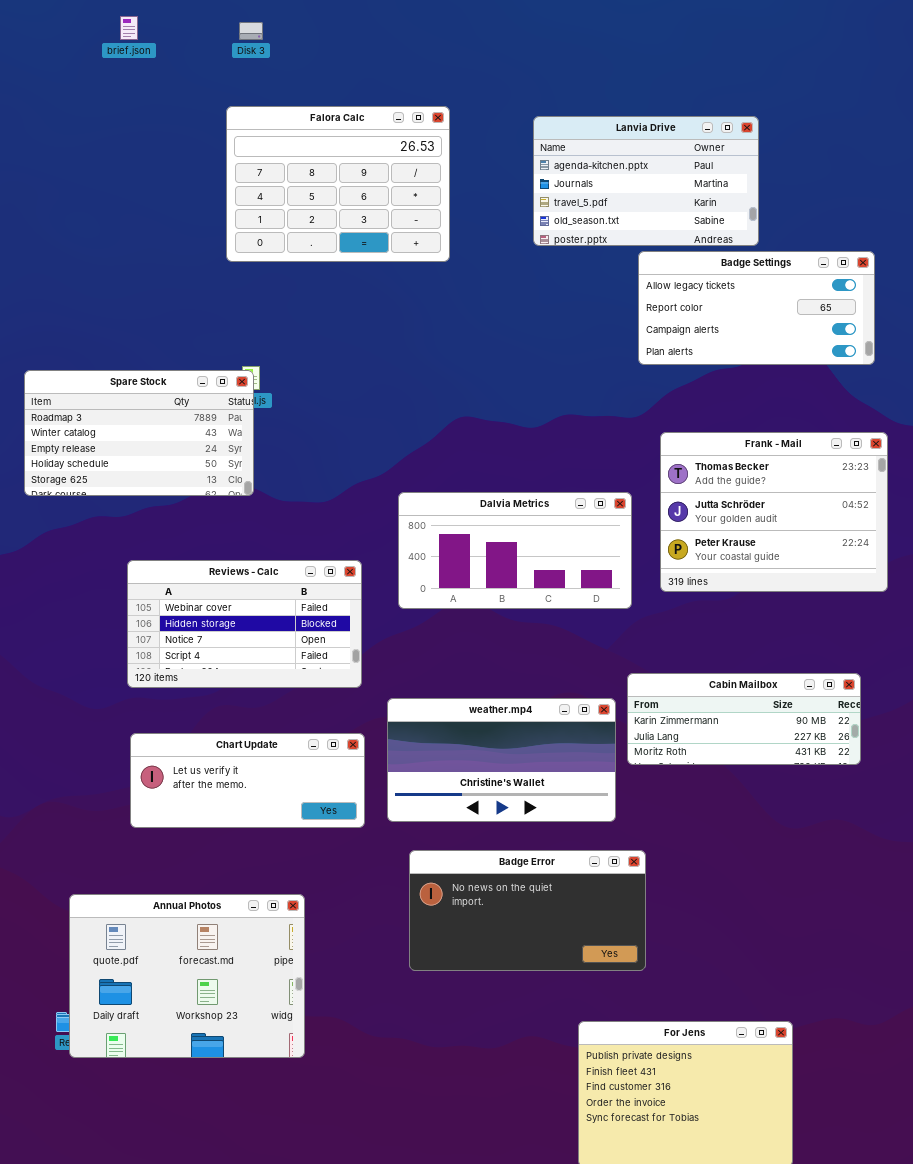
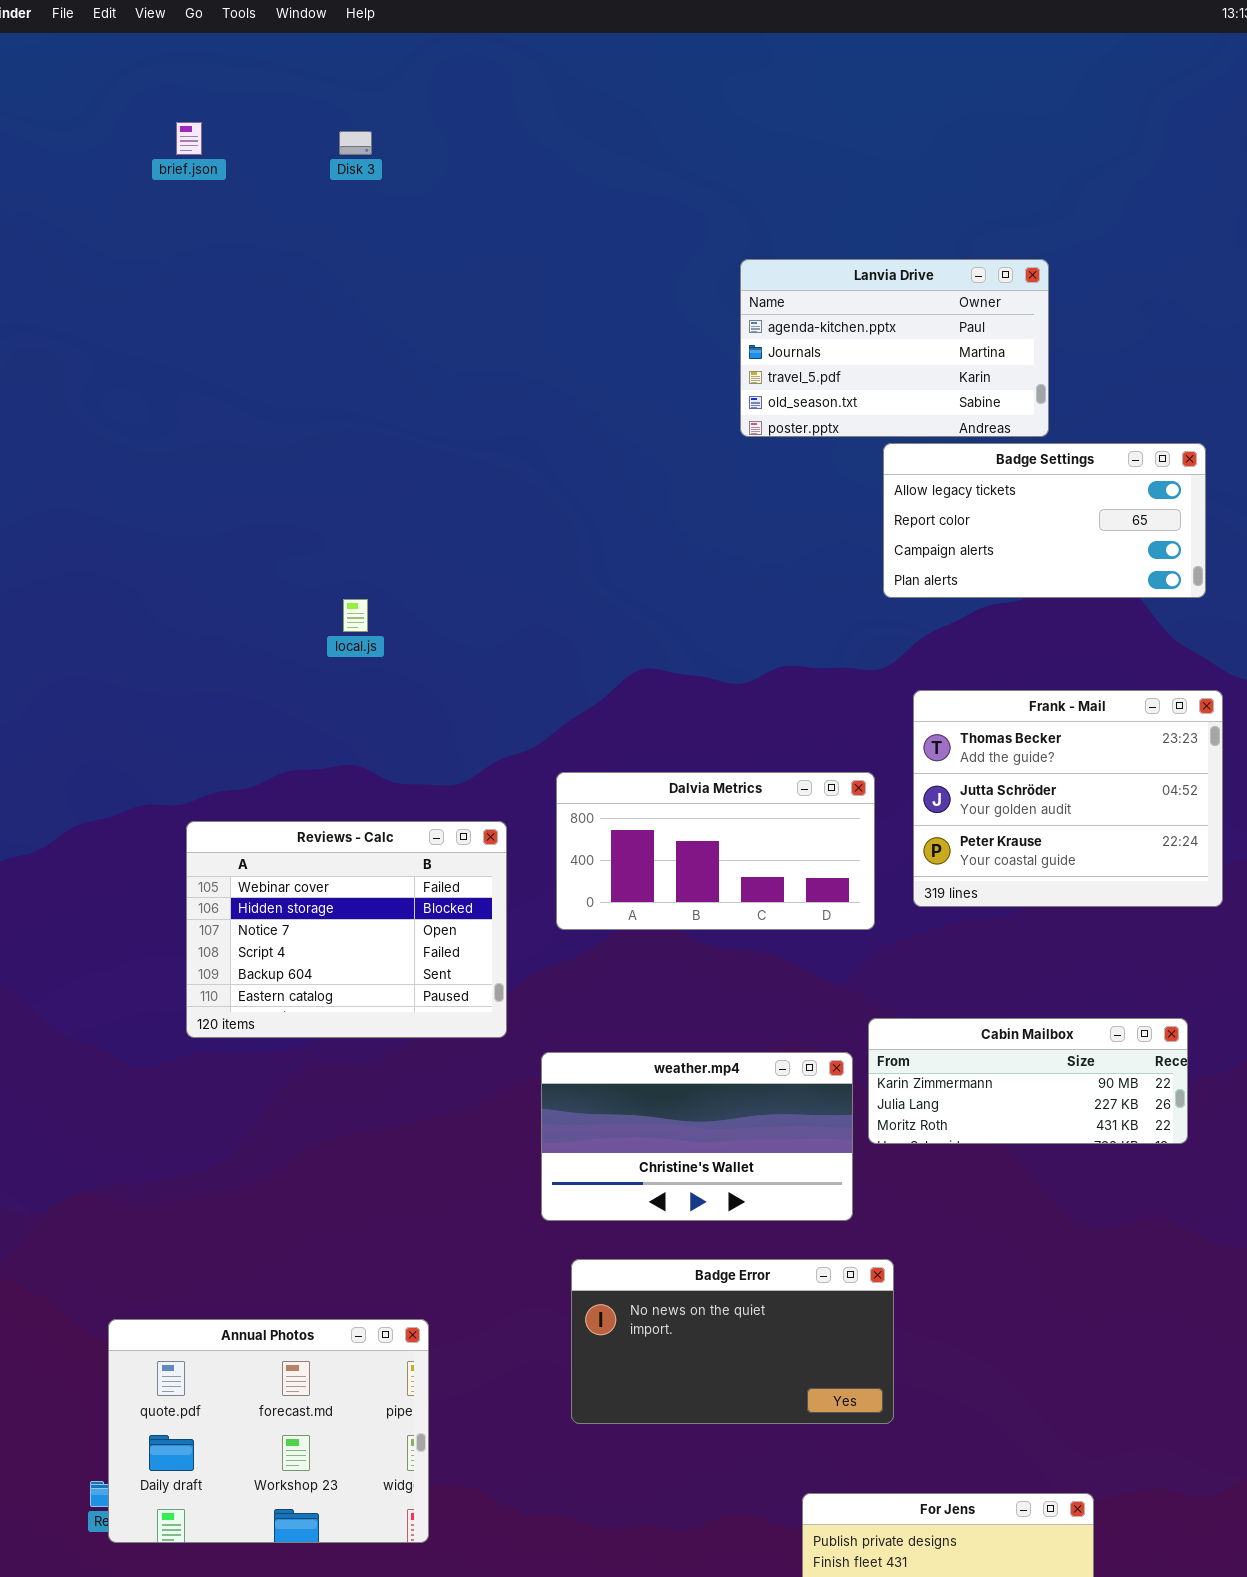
Falora Calc: [226,106,450,262] -> none, closed
Spare Stock: [24,370,254,496] -> none, closed
Reviews - Calc: [127,560,362,688] -> [186,821,507,1038], resized
Chart Update: [130,733,365,828] -> none, closed

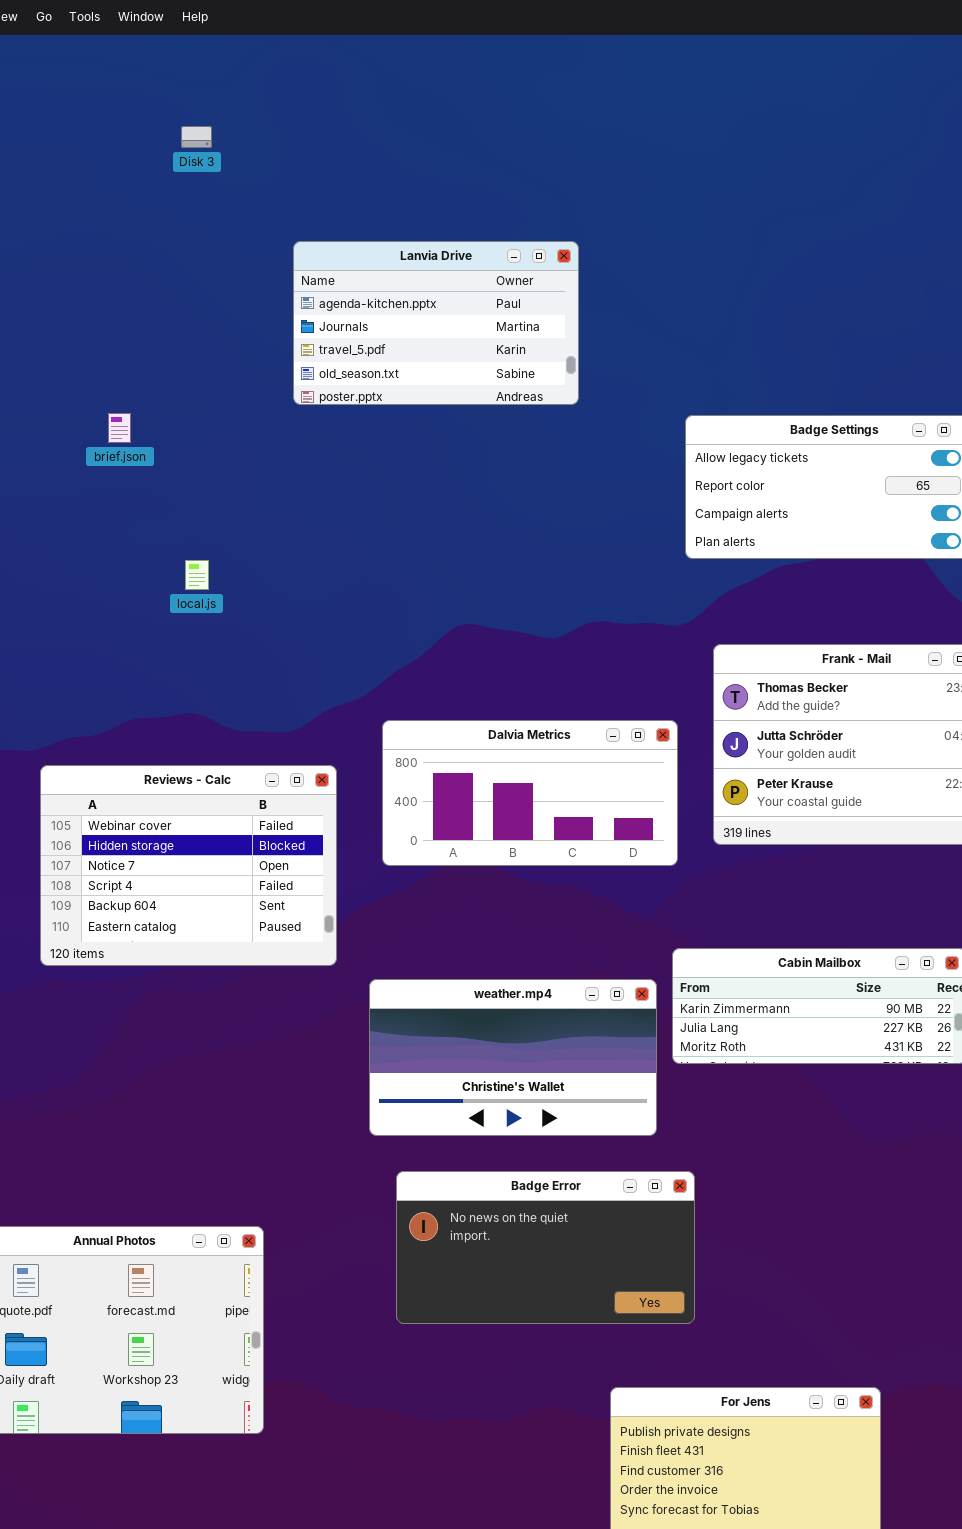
brief.json: [176,122,202,155] -> [108,413,131,443], moved
Lanvia Drive: [740,259,1049,437] -> [293,241,579,405], moved

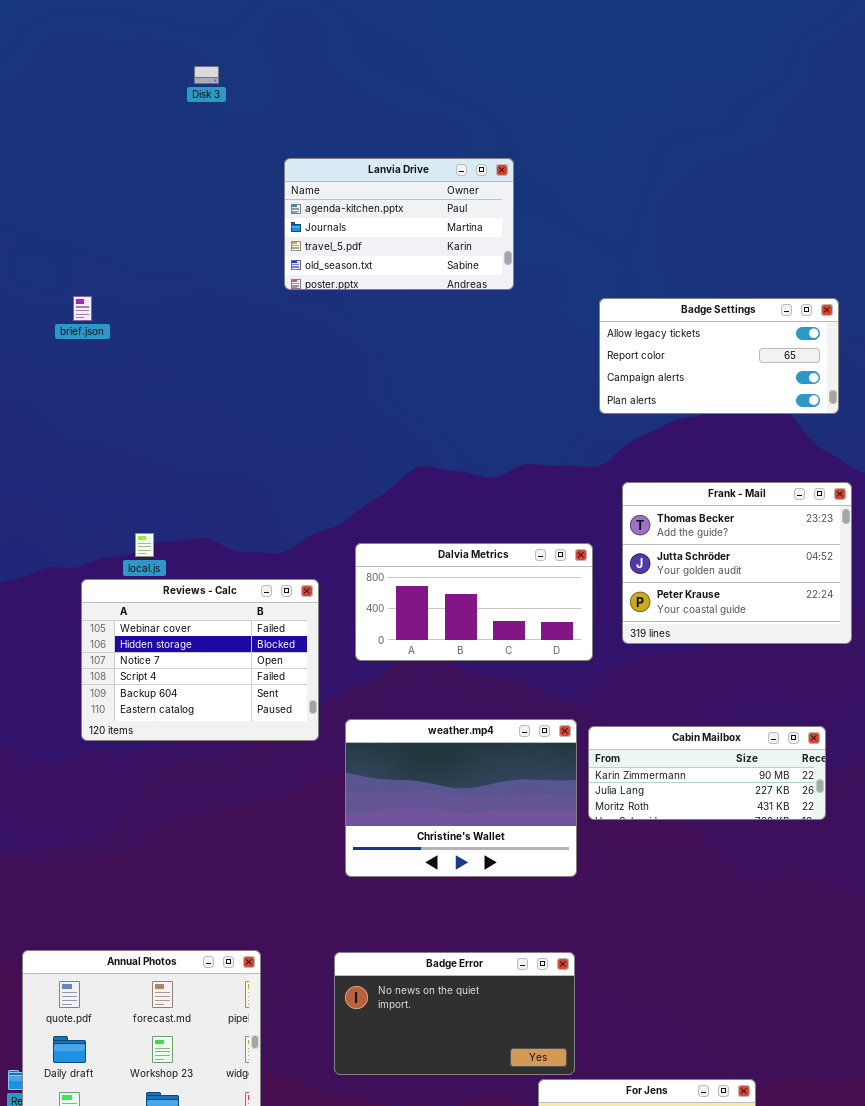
brief.json: [108,413,131,443] -> [73,296,92,321], moved
local.js: [185,560,209,590] -> [135,533,154,557], moved
weather.mp4: [369,979,657,1136] -> [345,719,577,877], resized
Badge Error: [396,1171,695,1324] -> [334,952,575,1075], moved

